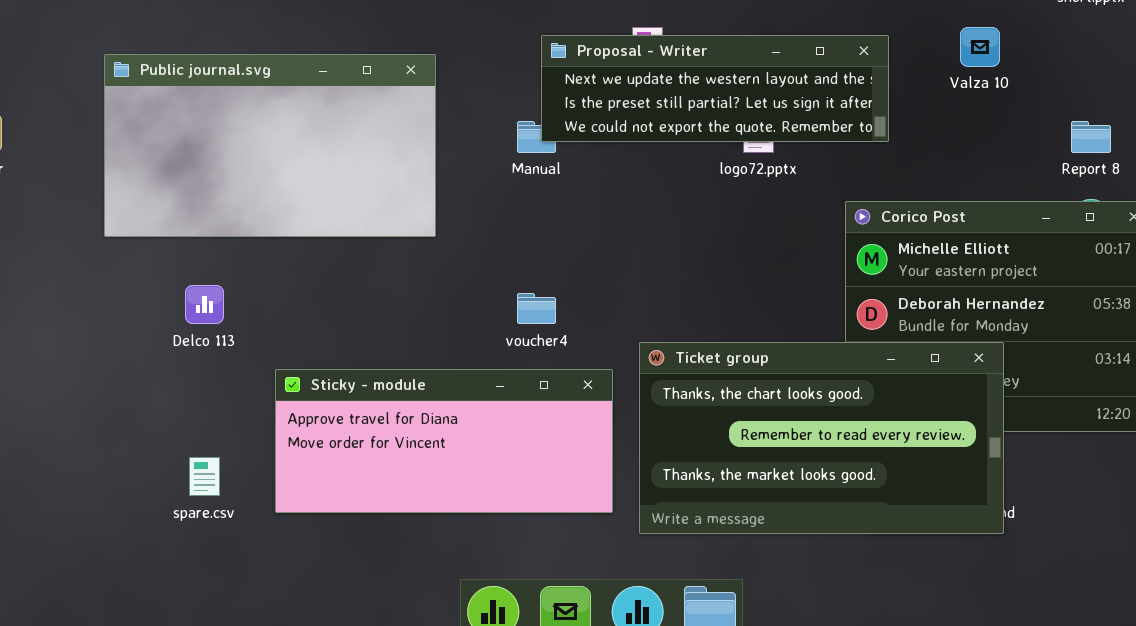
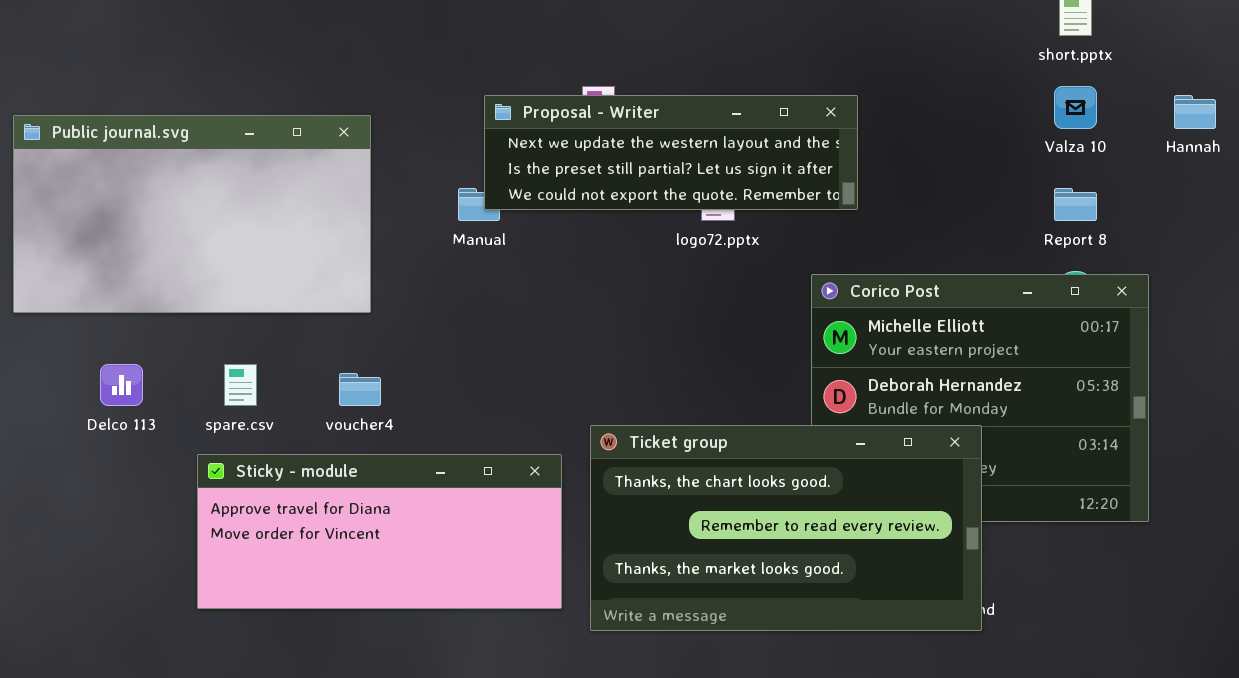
Valza 10: [960,27,1000,67] -> [1054,86,1097,129], moved
voucher4: [517,293,556,324] -> [339,373,381,406], moved
spare.csv: [189,457,220,496] -> [224,364,257,406], moved

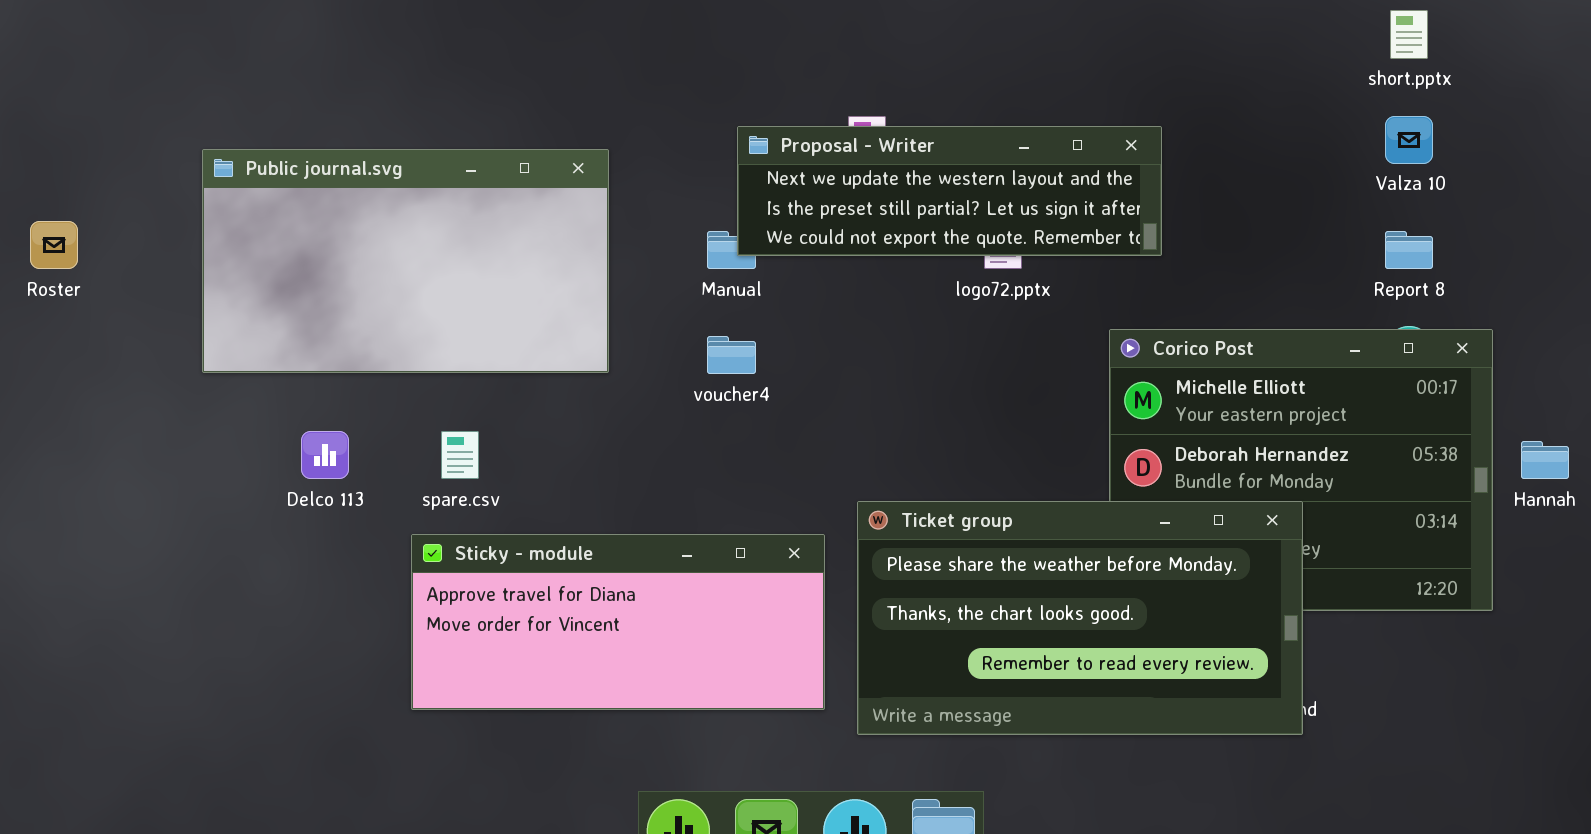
Hannah: [1174,95,1216,129] -> [1521,441,1569,479], moved
voucher4: [339,373,381,406] -> [707,336,756,374], moved
Ticket group: [590,425,982,631] -> [857,501,1303,735], scrolled up 1 row

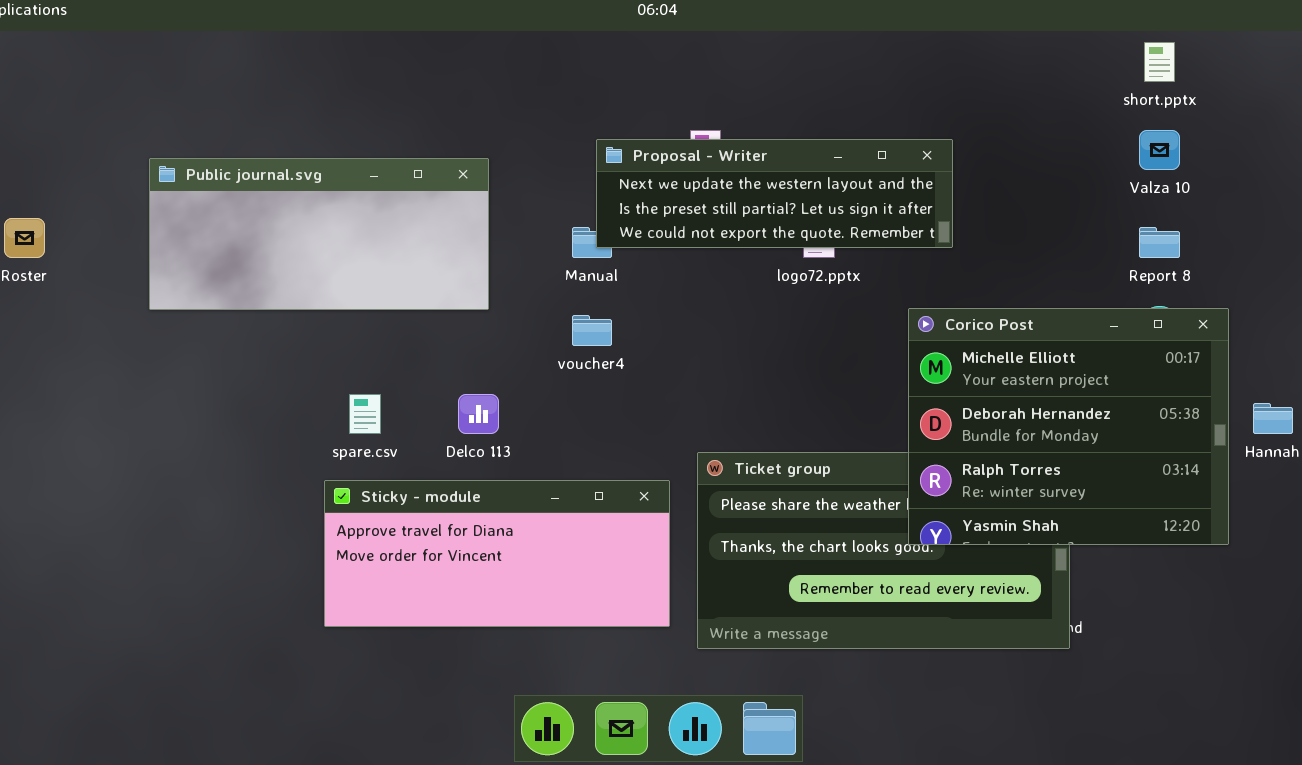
Public journal.svg: [202,149,609,373] -> [149,158,489,310], resized
Corico Post: [1109,329,1493,611] -> [908,308,1229,545], raised
Delco 113: [301,431,349,479] -> [458,394,499,434], moved

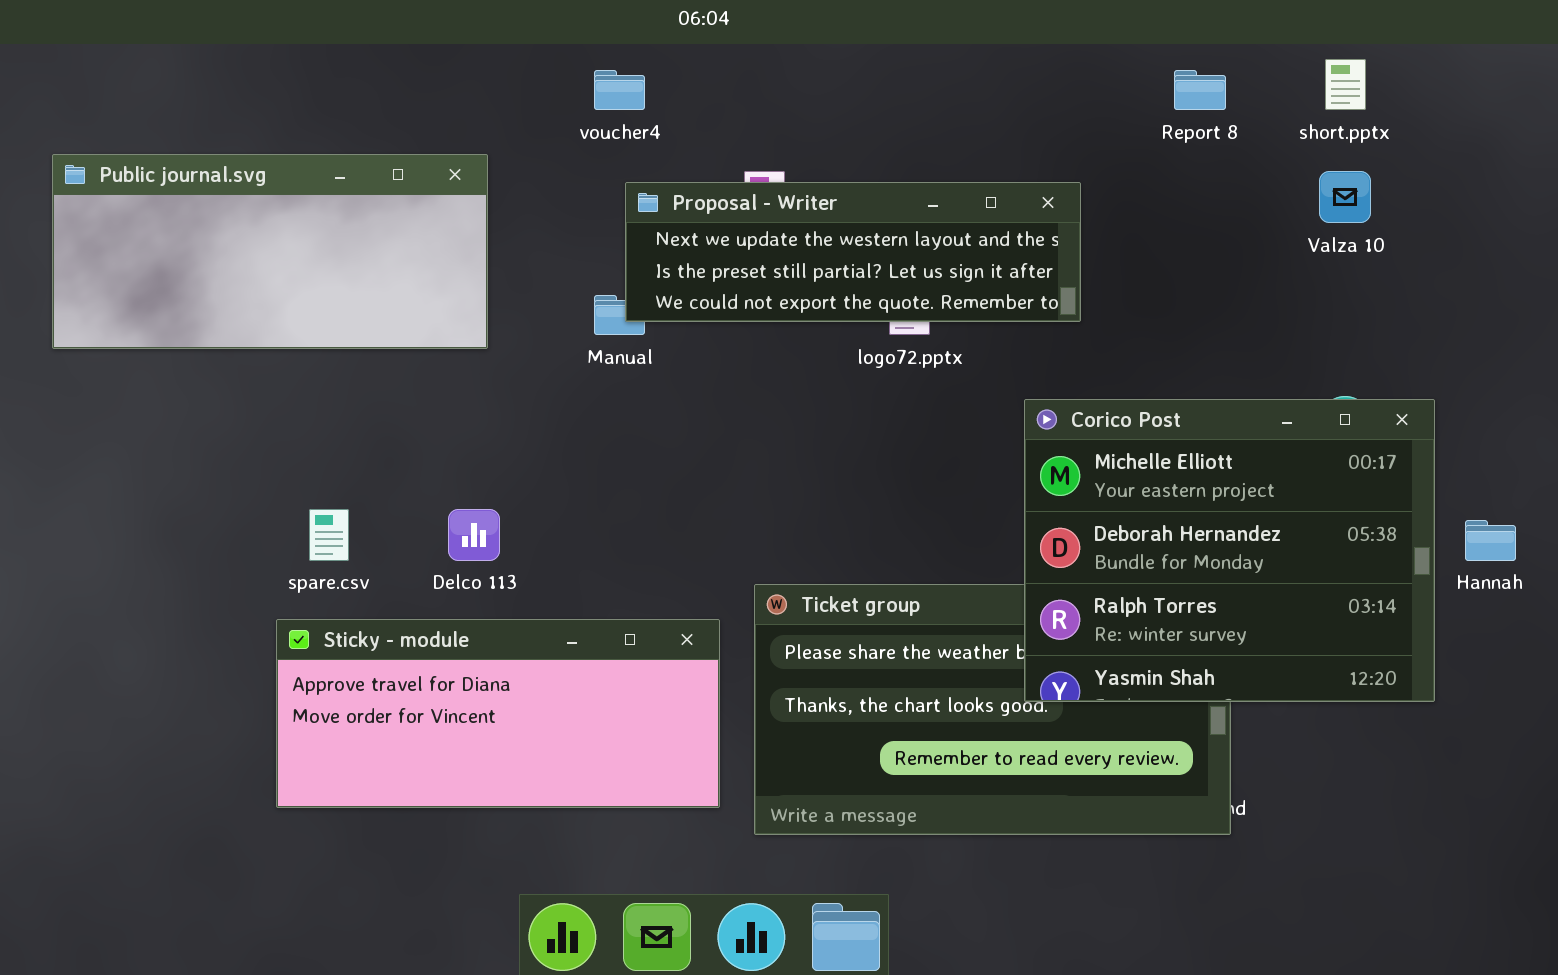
Public journal.svg: [149,158,489,310] -> [52,154,488,349], moved
Report 8: [1139,227,1180,258] -> [1174,70,1226,110], moved
voucher4: [572,315,612,346] -> [594,70,645,110], moved

